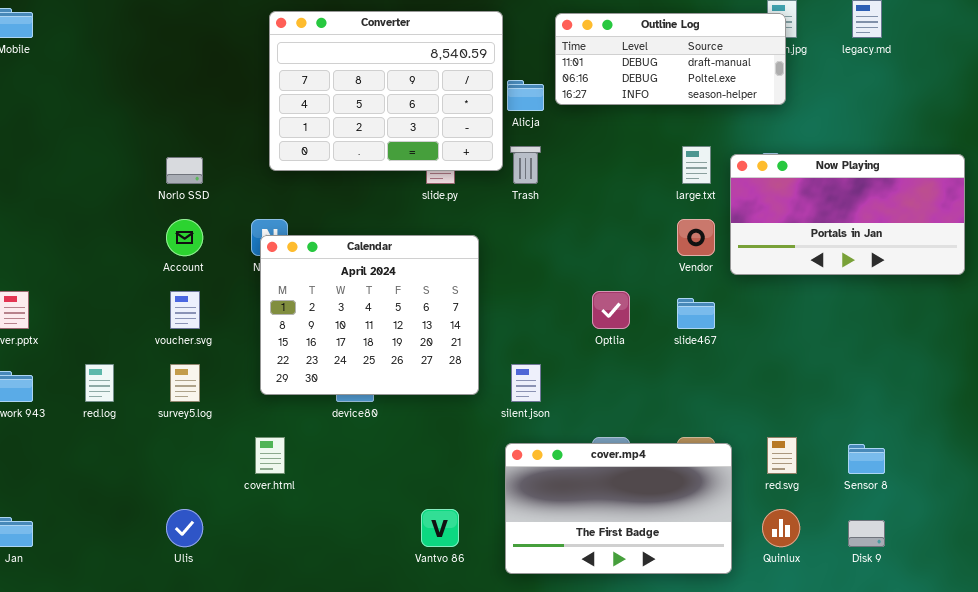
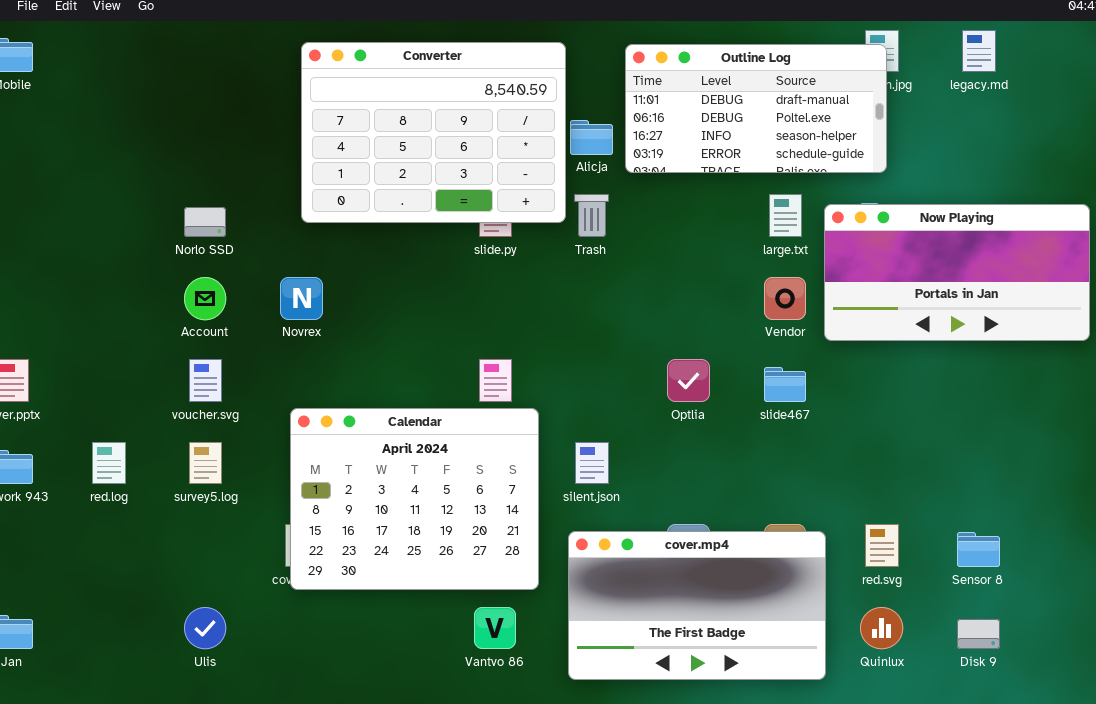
Outline Log: [555,13,786,105] -> [625,44,887,173], resized
Calendar: [260,235,479,395] -> [290,408,539,590], moved

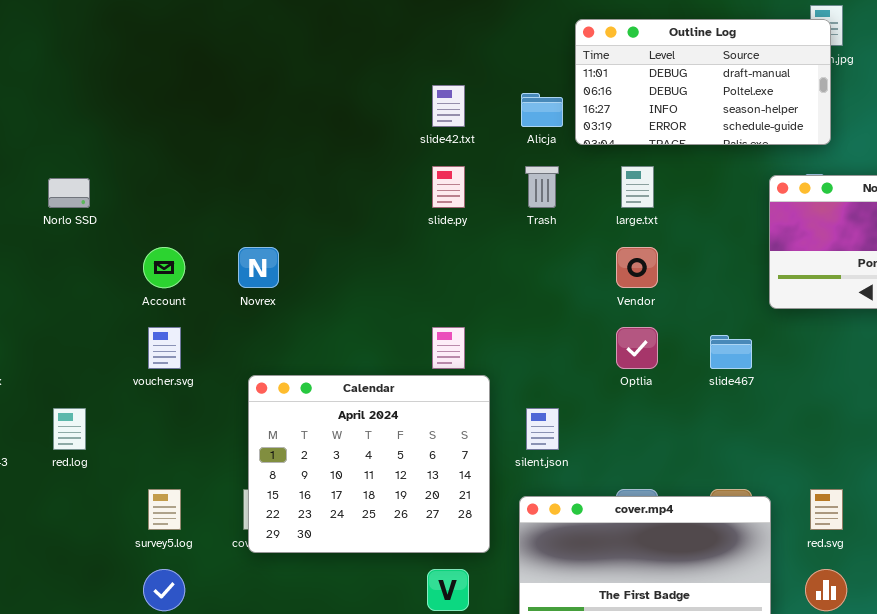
Converter: [301,42,566,223] -> none, closed
large.txt: [769,194,802,237] -> [621,166,654,208], moved
Norlo SSD: [184,207,226,237] -> [48,178,90,208], moved
Vendor: [764,277,806,320] -> [616,247,658,288], moved
survey5.log: [189,442,222,484] -> [148,489,181,530], moved

